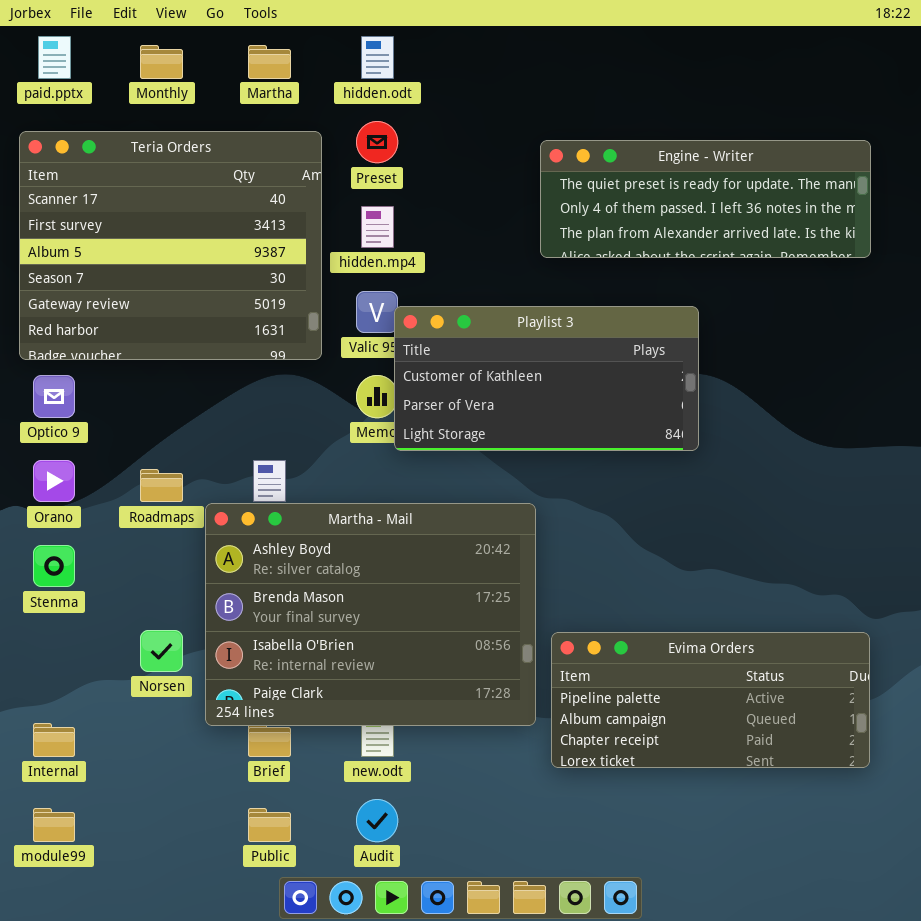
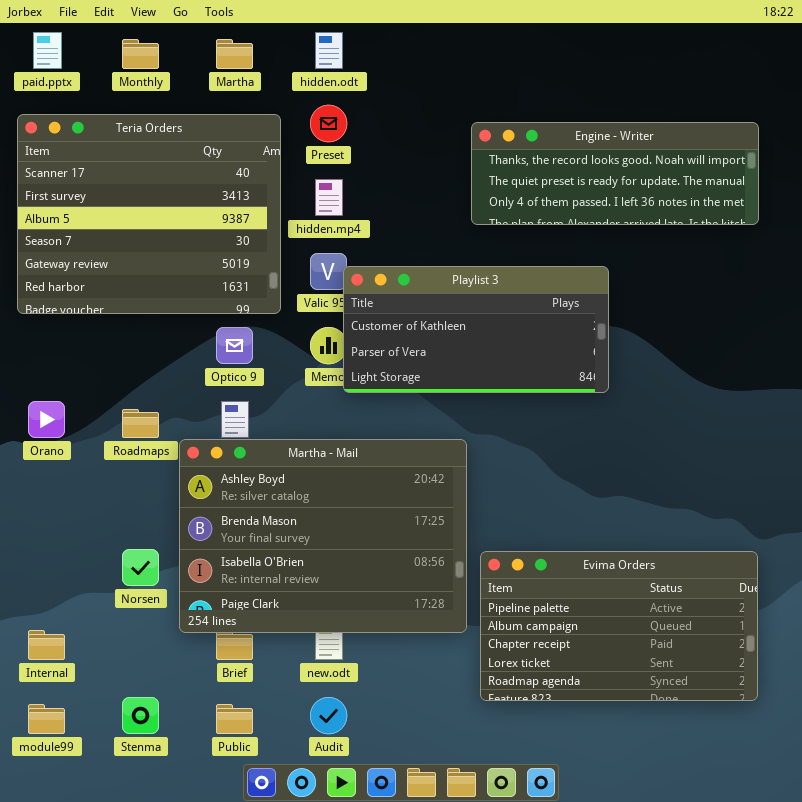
Engine - Writer: [540,140,871,258] -> [471,122,759,225], scrolled up 1 row
Optico 9: [33,375,75,418] -> [216,327,253,364], moved
Stenma: [33,545,75,587] -> [122,697,159,734], moved
Evima Orders: [551,632,870,768] -> [480,551,758,701], resized

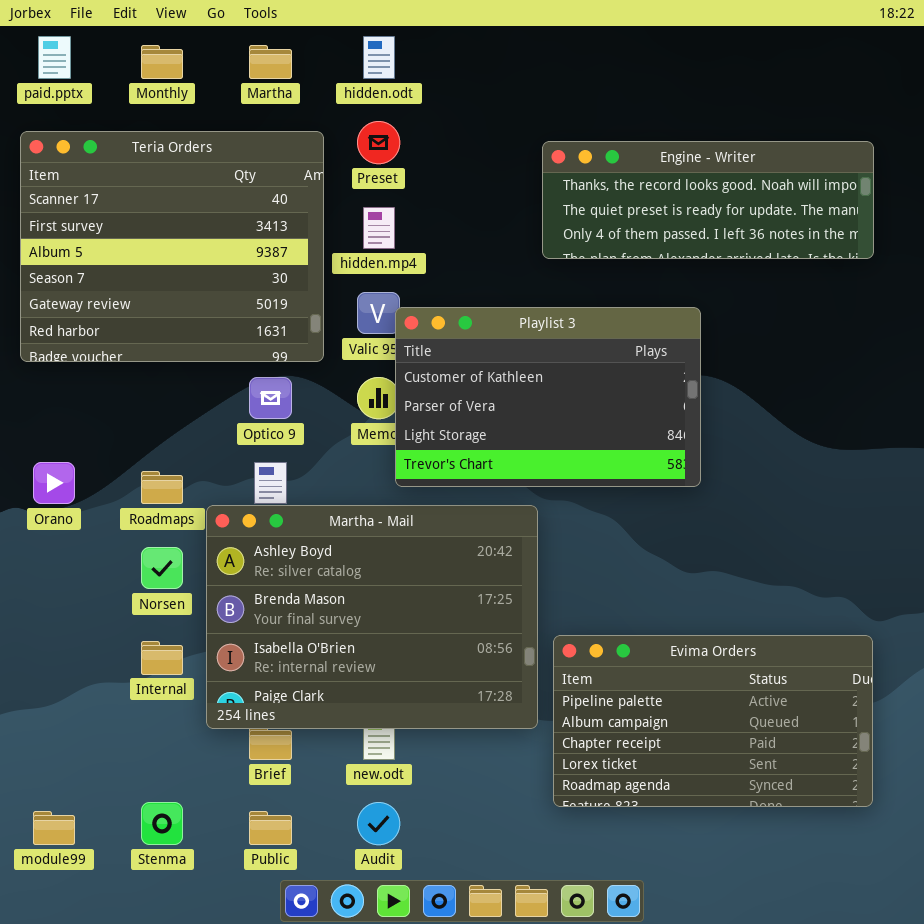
Playlist 3: [343,266,609,393] -> [395,307,701,487], resized
Norsen: [122,549,159,586] -> [141,547,183,589], moved
Internal: [28,630,65,660] -> [141,641,183,675], moved

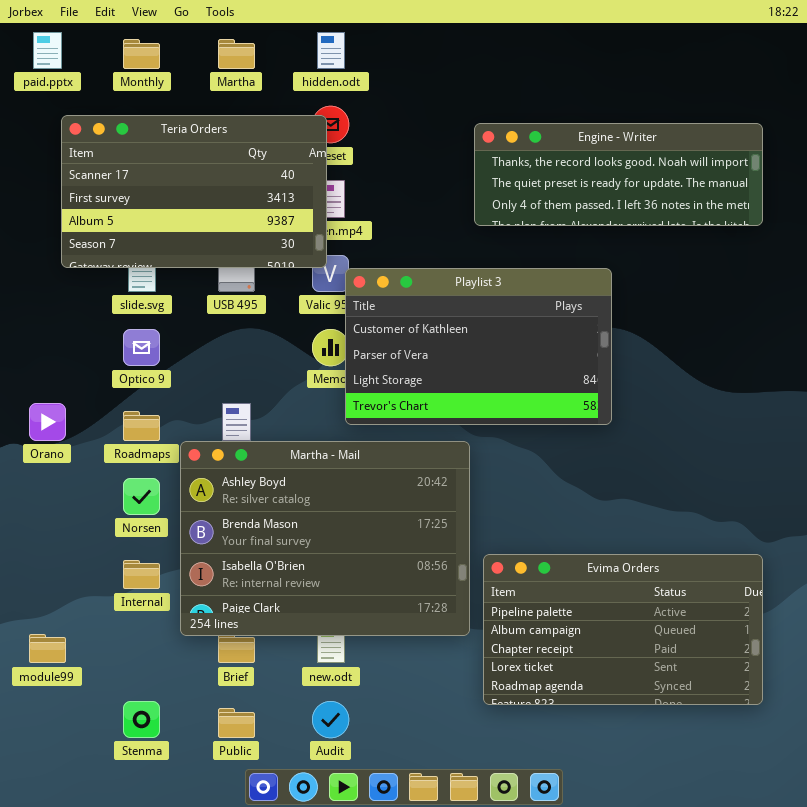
Teria Orders: [20,131,324,362] -> [61,115,327,268], moved, resized
Optico 9: [249,377,292,419] -> [123,329,160,366], moved
module99: [33,811,75,845] -> [29,634,66,663], moved

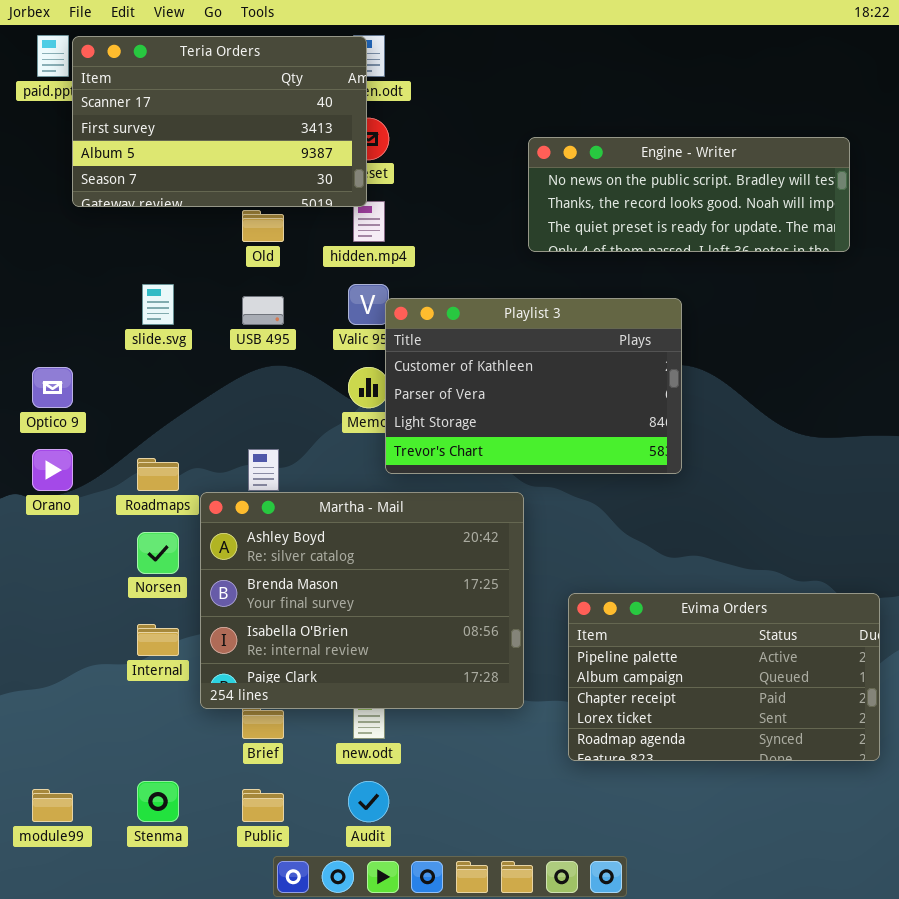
Teria Orders: [61,115,327,268] -> [72,36,367,207], moved
Engine - Writer: [474,123,763,226] -> [528,137,850,252], scrolled up 1 row
Optico 9: [123,329,160,366] -> [32,367,73,408], moved
Evima Orders: [483,554,763,705] -> [568,593,880,761], moved
module99: [29,634,66,663] -> [32,789,73,822], moved

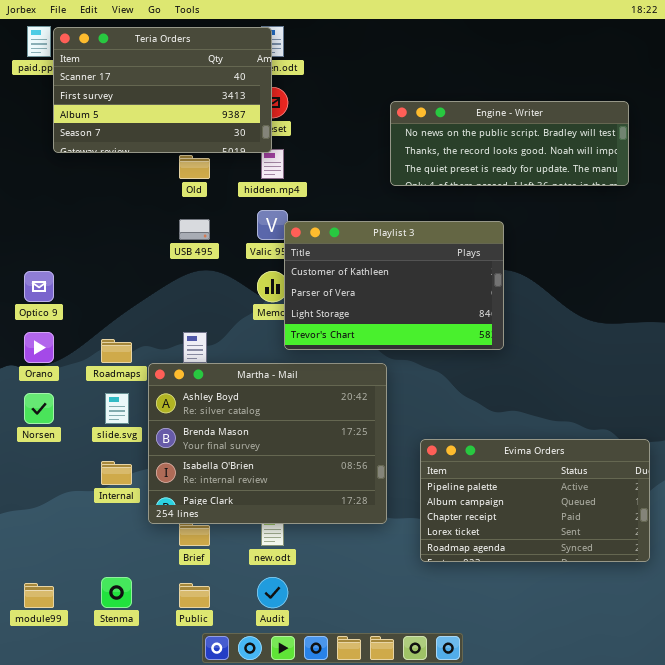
slide.svg: [142,284,174,325] -> [105,393,129,424], moved
Norsen: [137,532,179,574] -> [24,393,54,424], moved

